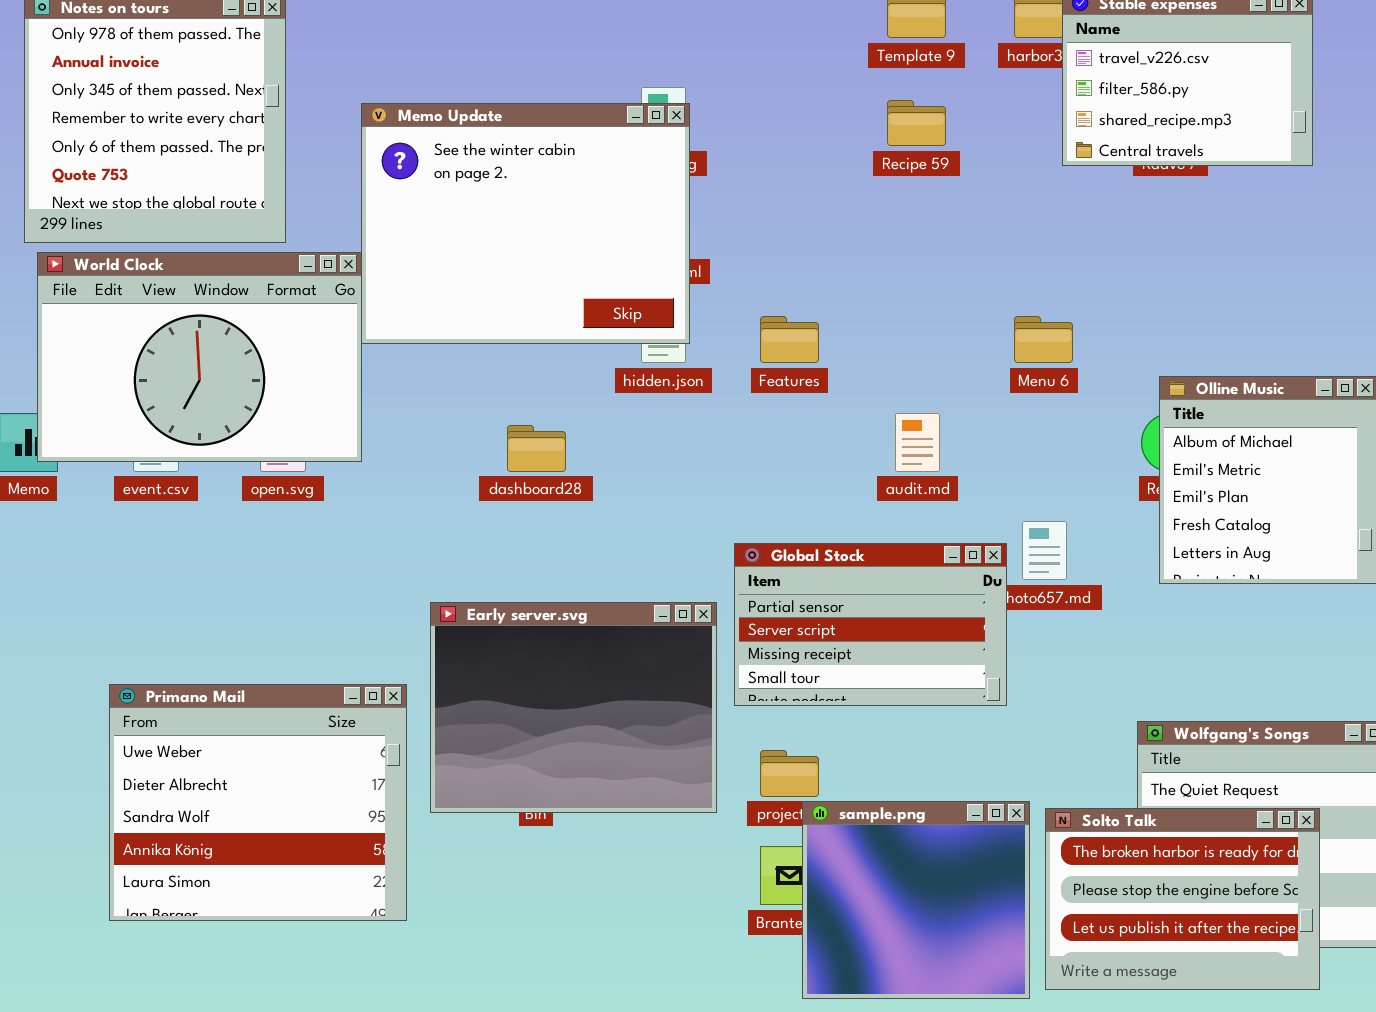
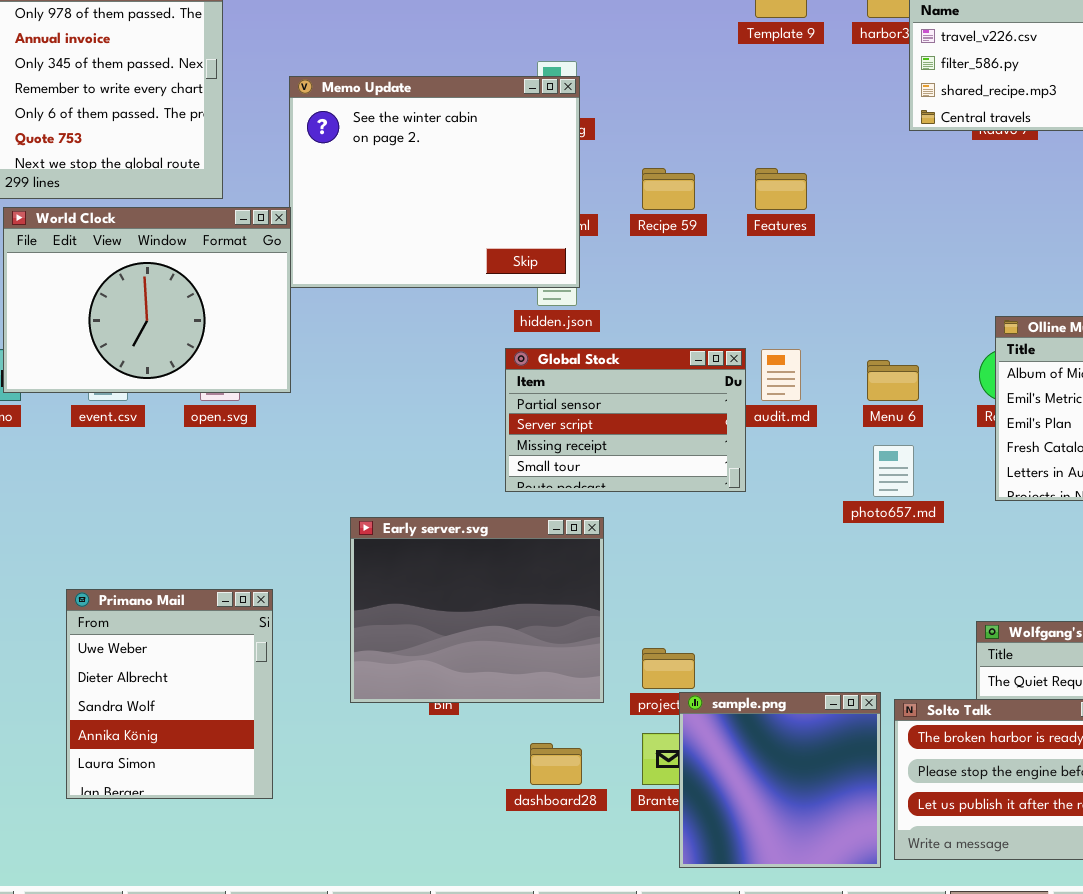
Recipe 59: [887,100,946,146] -> [642,168,695,210], moved
Features: [760,316,819,363] -> [755,168,807,210], moved
Menu 6: [1014,316,1073,363] -> [867,360,919,401], moved
dashboard28: [507,425,566,472] -> [530,743,582,785], moved
Global Stock: [734,543,1007,706] -> [505,348,746,492], moved
Primano Mail: [109,684,407,921] -> [66,589,273,799], resized

